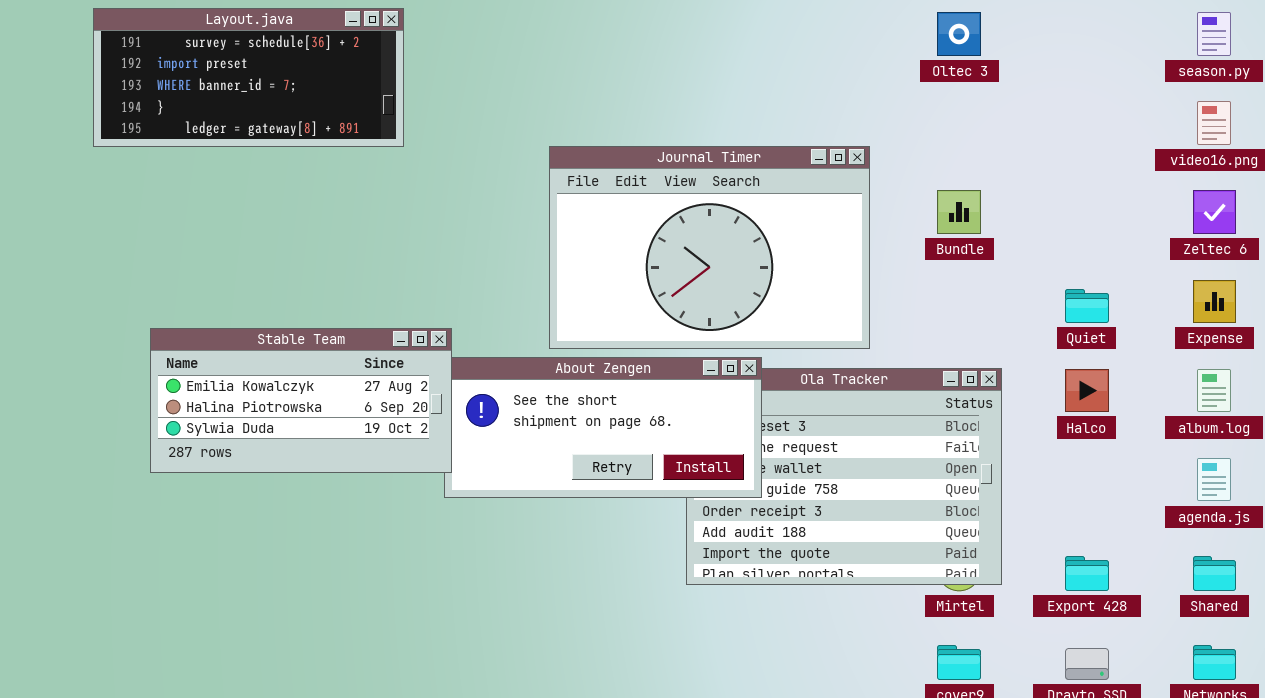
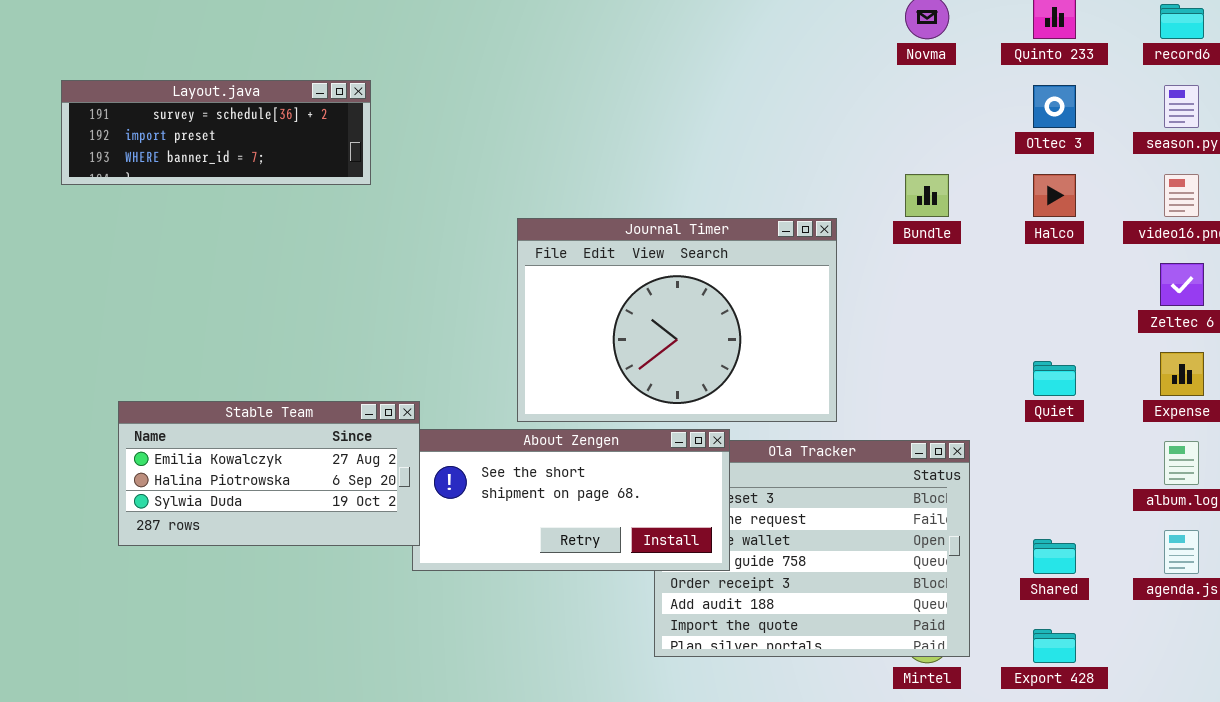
Layout.java: [93,8,404,147] -> [61,80,371,185], resized
Oltec 3: [937,12,981,56] -> [1033,85,1076,128], moved
Bundle: [937,190,981,234] -> [905,174,949,217], moved
Halco: [1065,369,1109,412] -> [1033,174,1076,217], moved
Shared: [1193,556,1236,591] -> [1033,539,1076,574], moved

